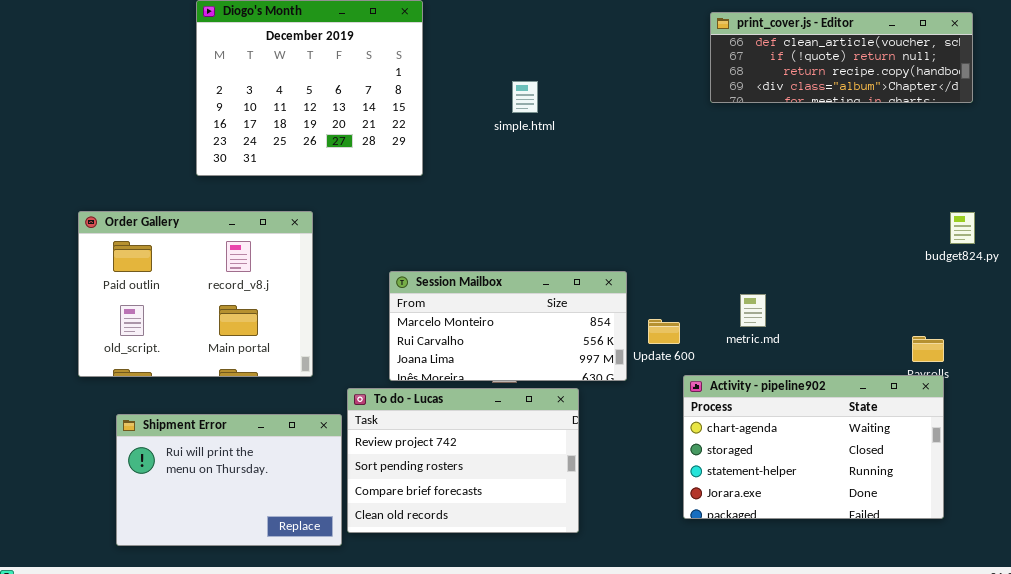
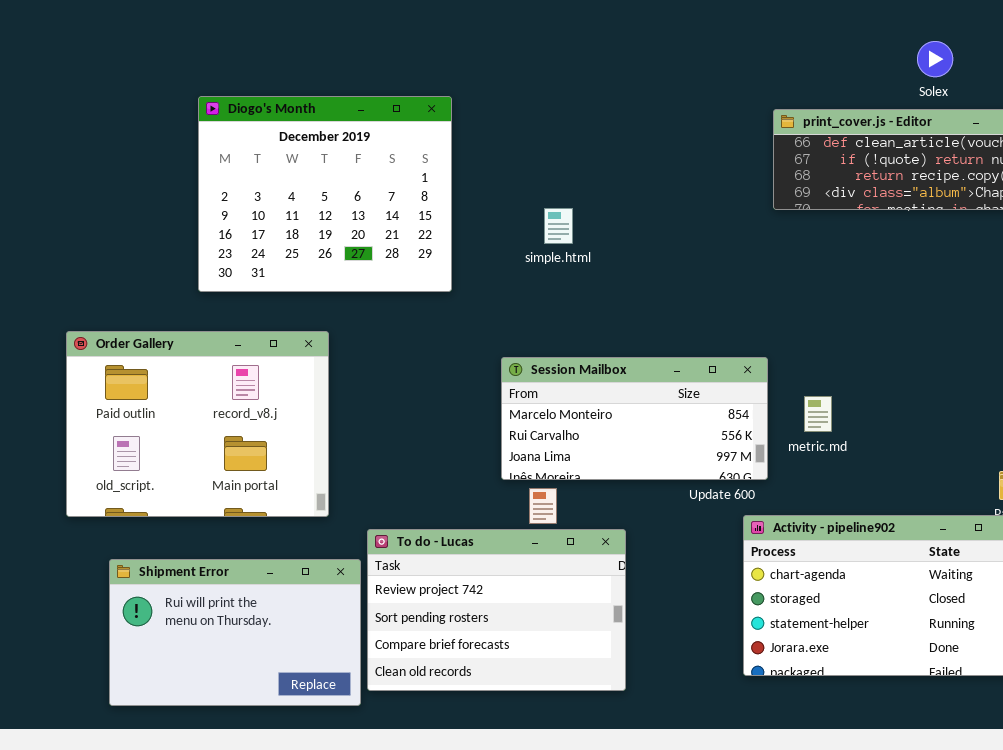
simple.html: [512,81,538,113] -> [544,208,573,244], moved
Session Mailbox: [389,271,627,381] -> [501,357,768,480], moved
metric.md: [740,294,766,327] -> [804,396,832,432], moved

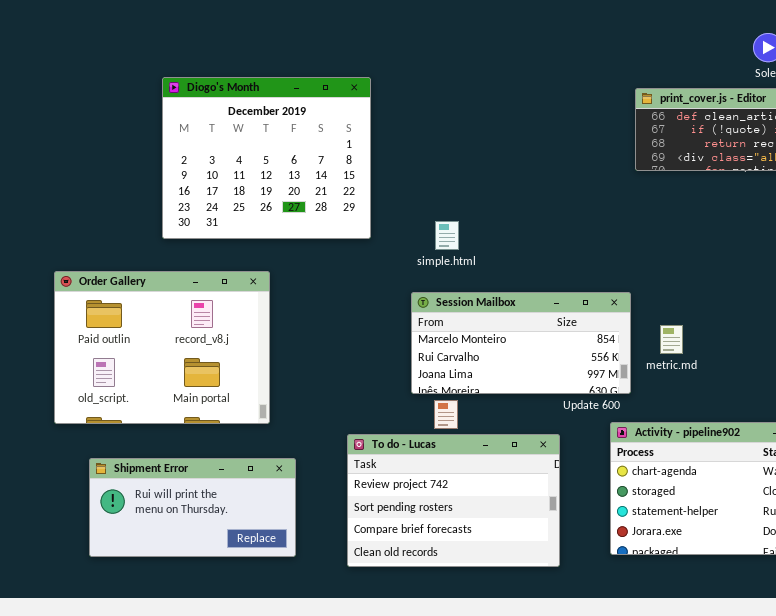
simple.html: [544,208,573,244] -> [435,221,459,250], moved
To do - Lucas: [367,529,626,691] -> [347,434,560,567], moved
Shipment Error: [109,559,361,706] -> [89,458,296,557], resized

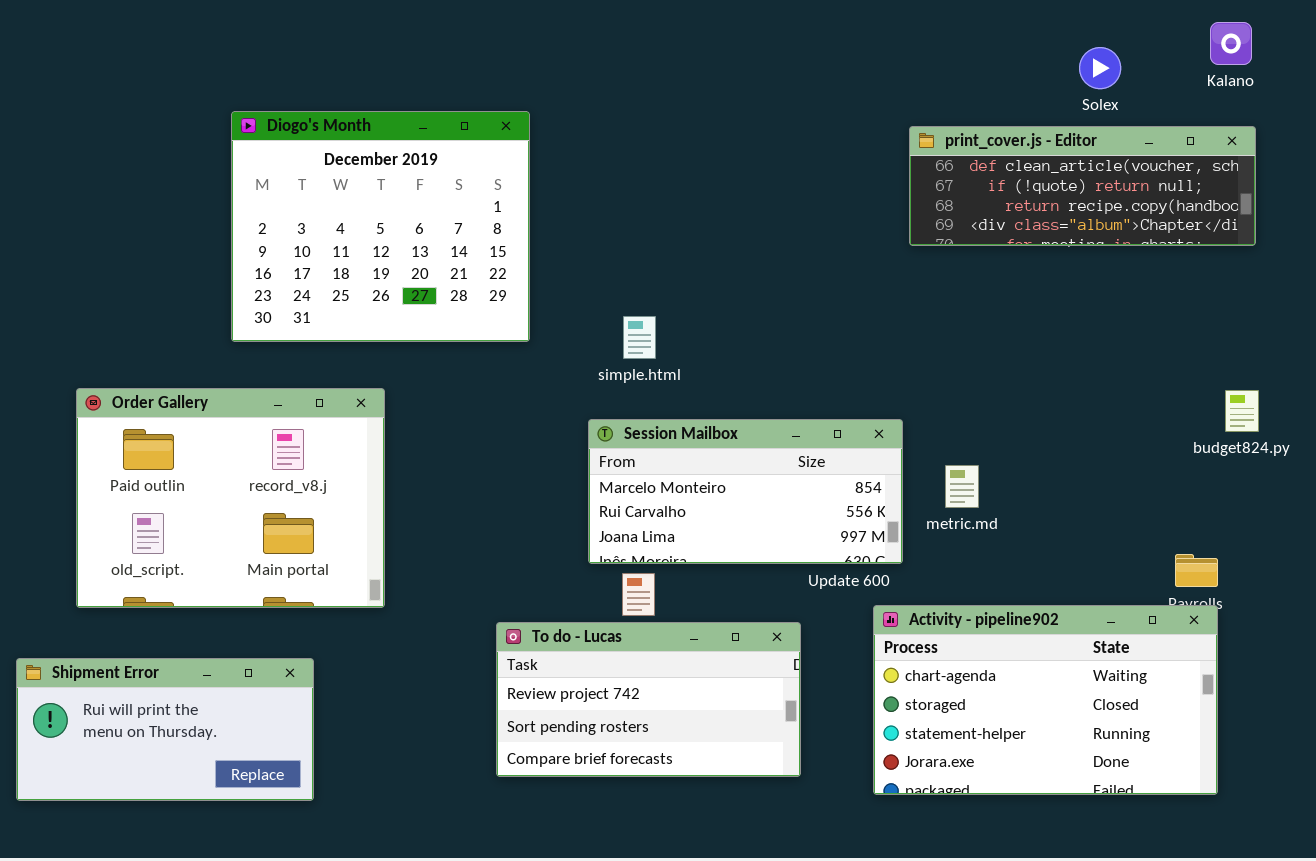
To do - Lucas: [347,434,560,567] -> [496,622,801,777], resized
Shipment Error: [89,458,296,557] -> [16,658,314,801], moved

